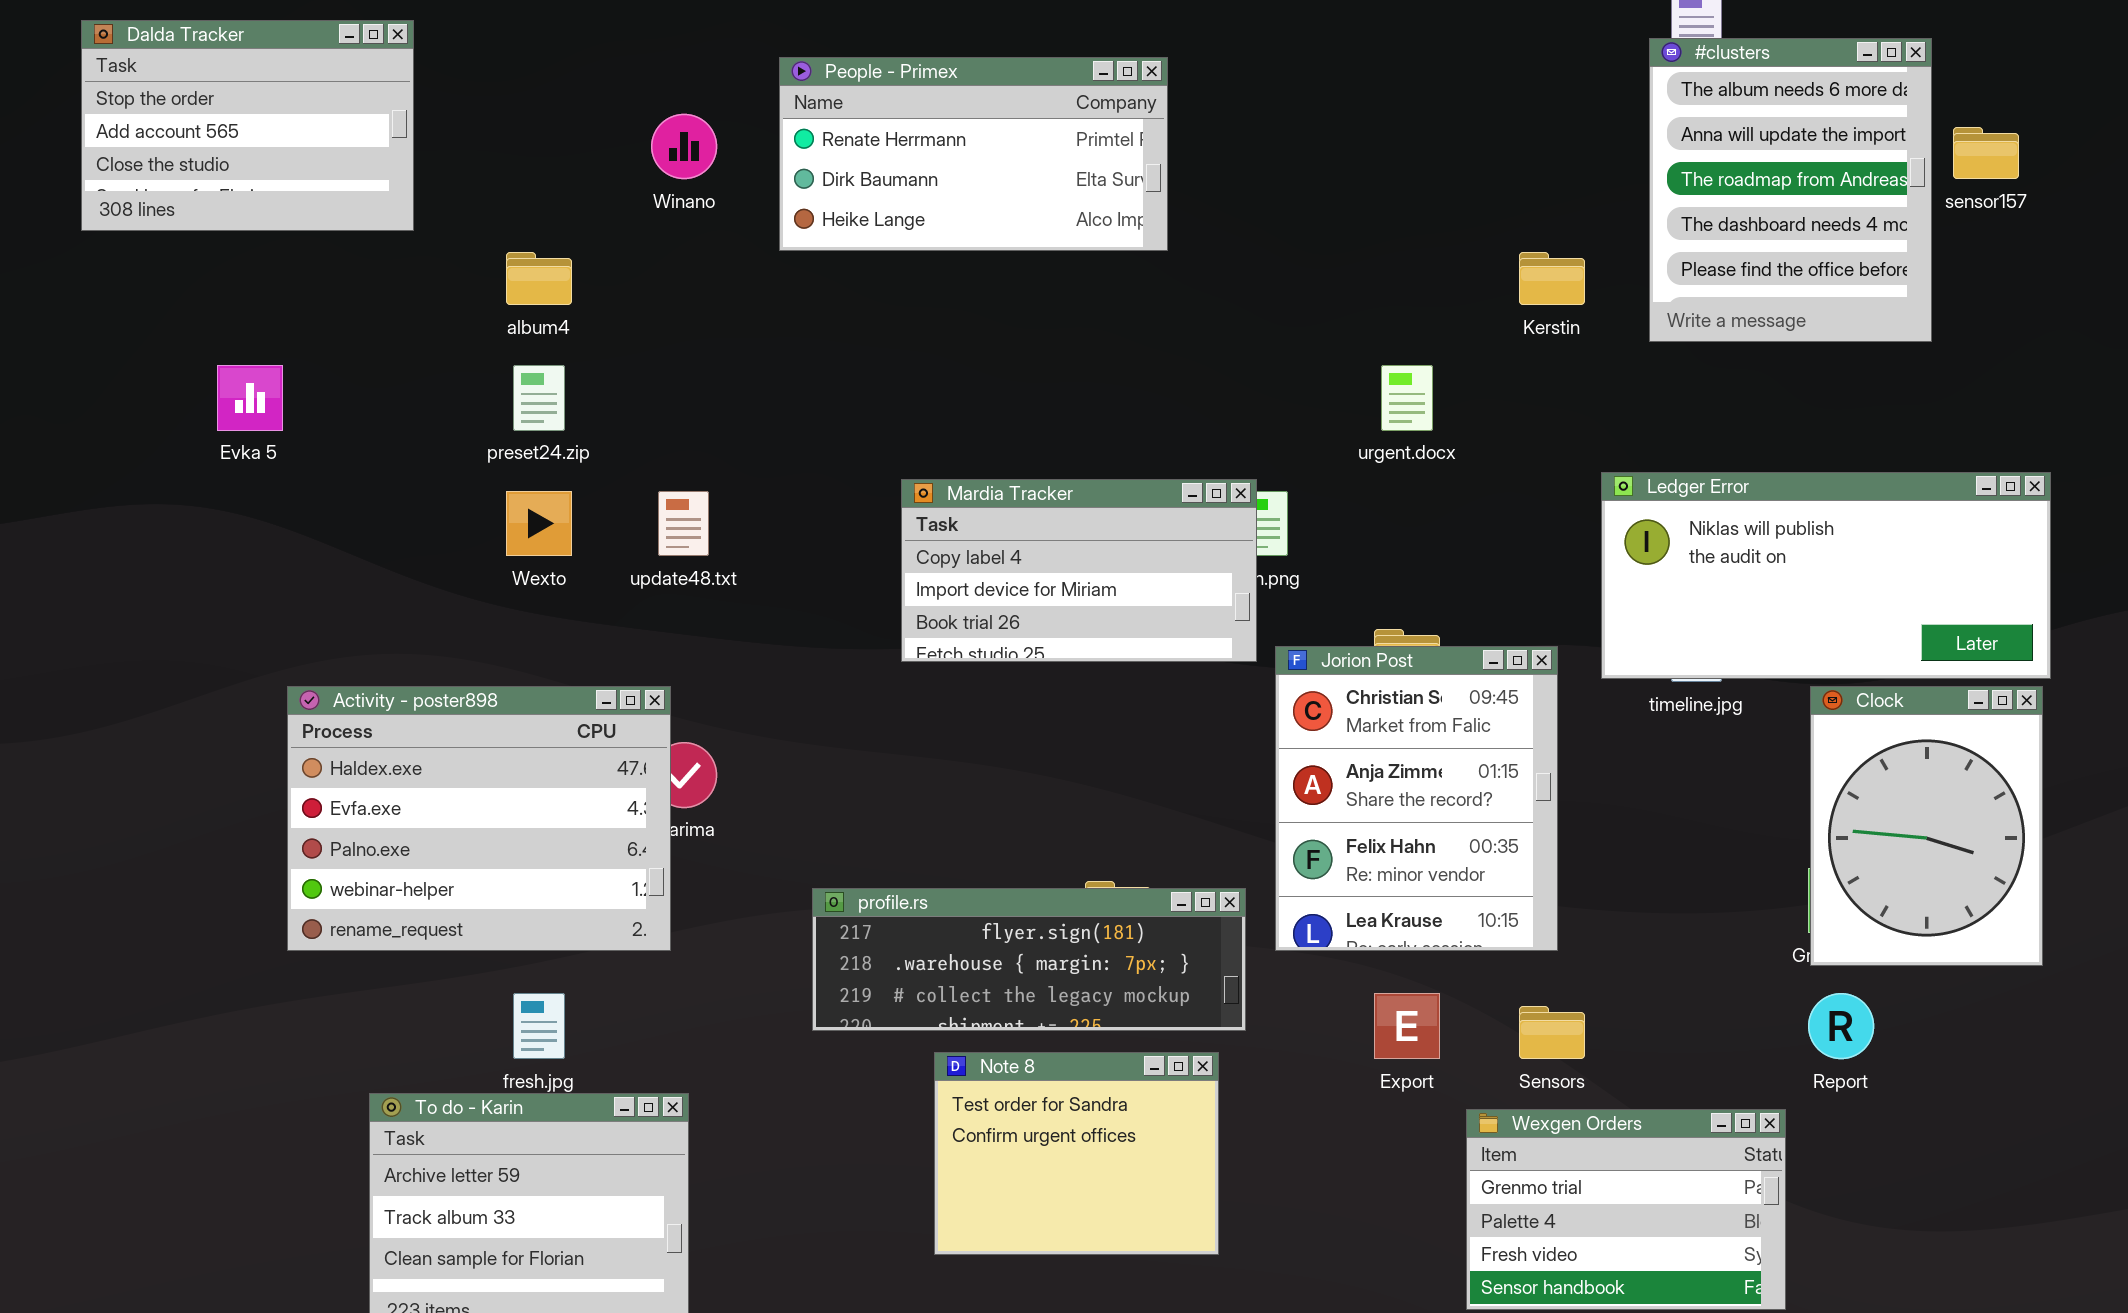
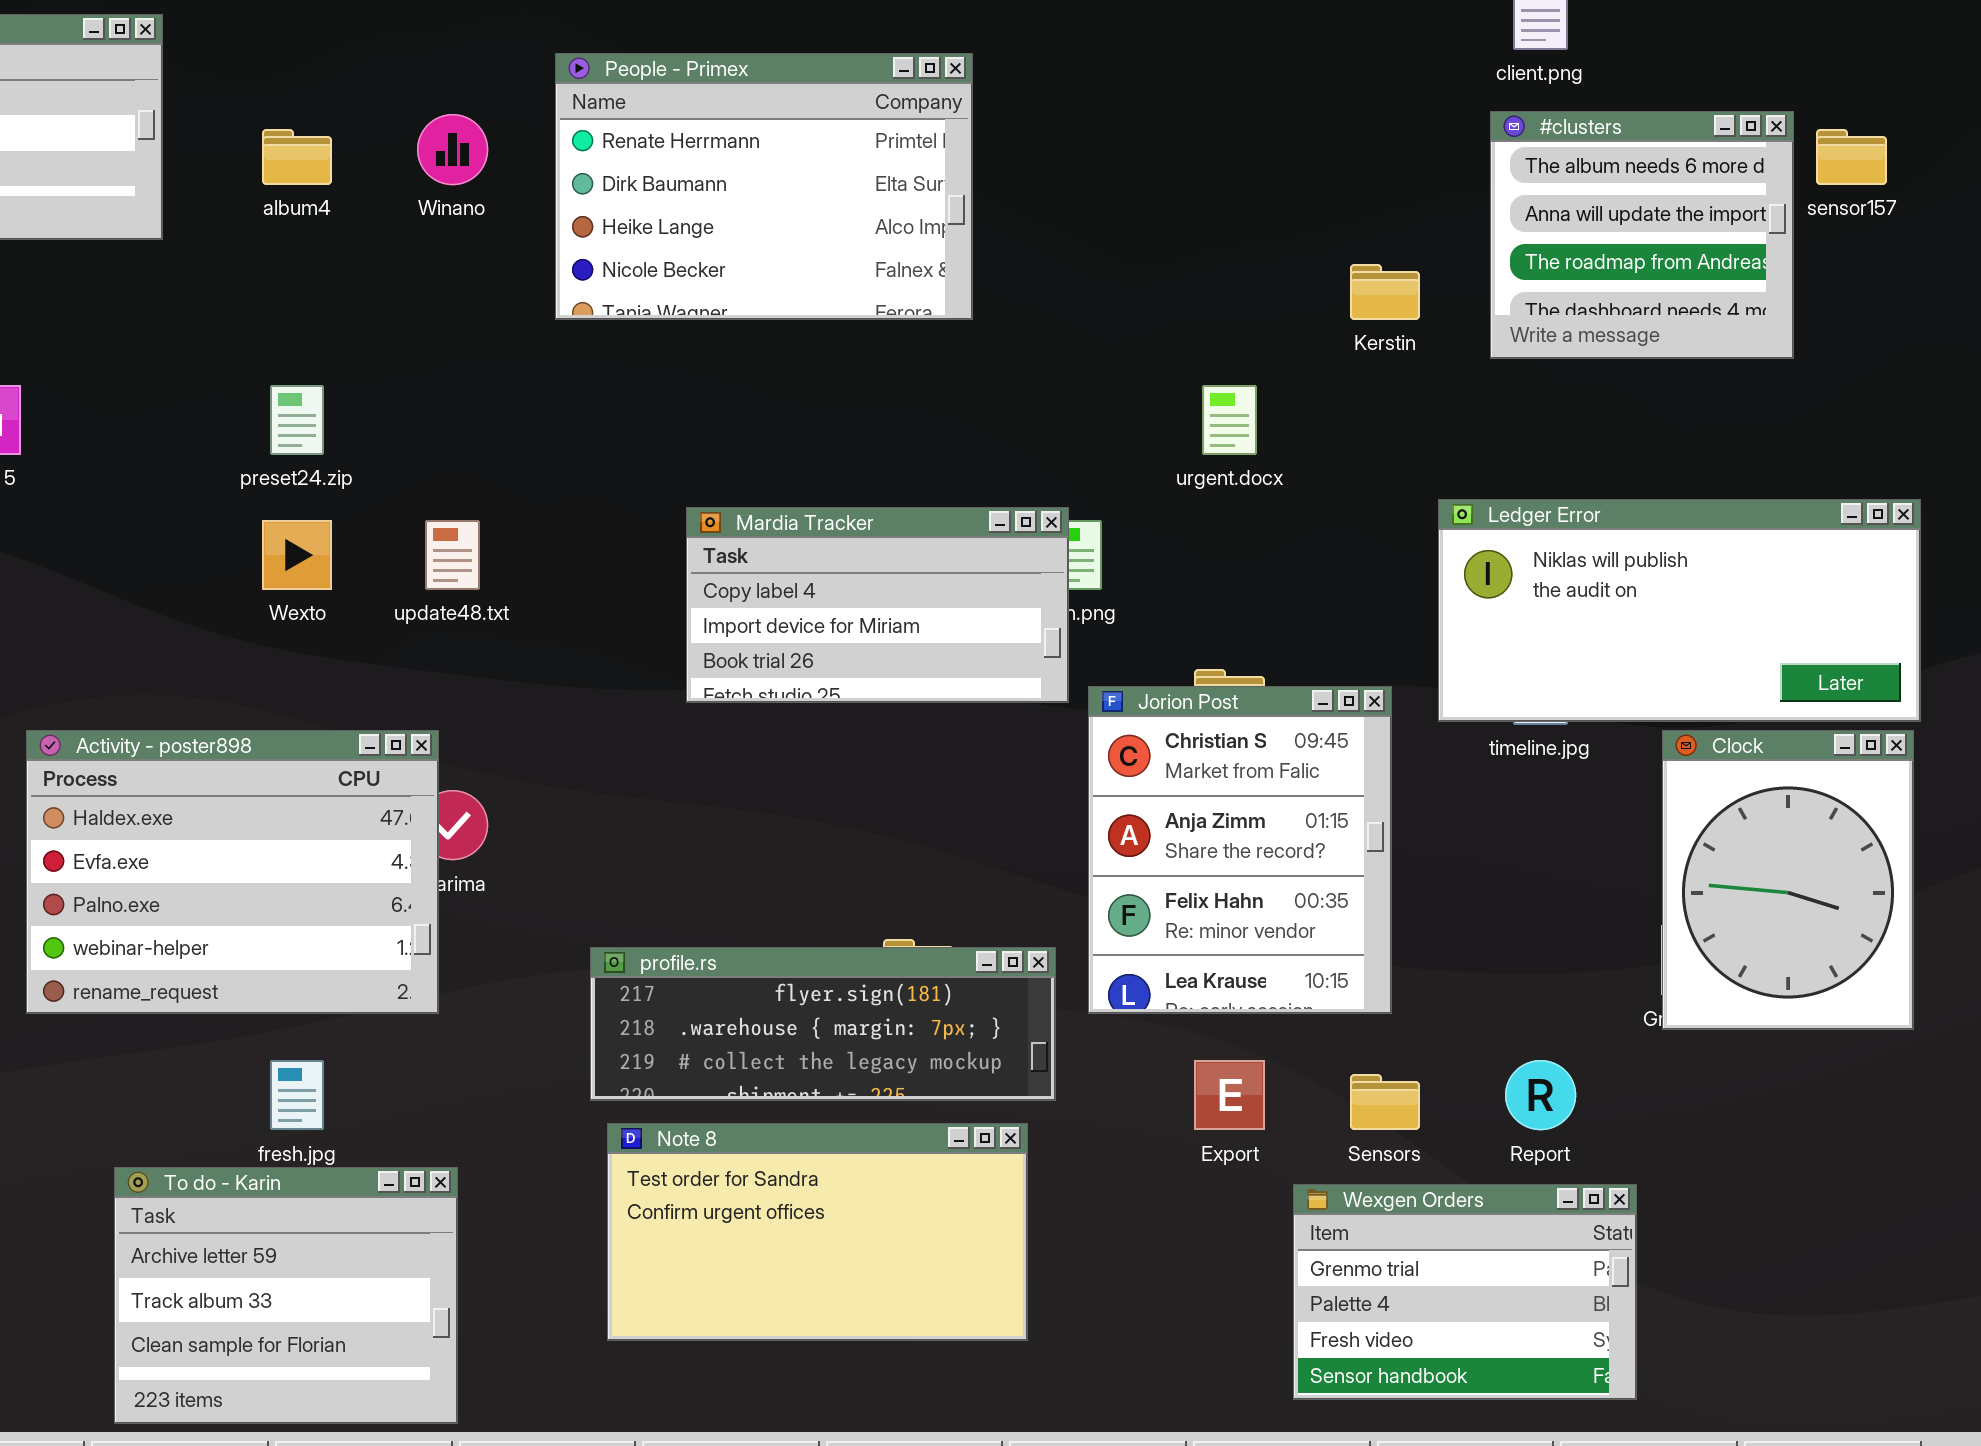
#clusters: [1649,38,1932,342] -> [1490,111,1794,359], resized
People - Primex: [779,57,1168,251] -> [555,53,973,320], resized
album4: [506,252,572,305] -> [262,129,332,185], moved
Report: [1808,993,1874,1059] -> [1505,1060,1576,1130], moved
Note 8: [934,1052,1219,1255] -> [607,1123,1028,1341], resized

